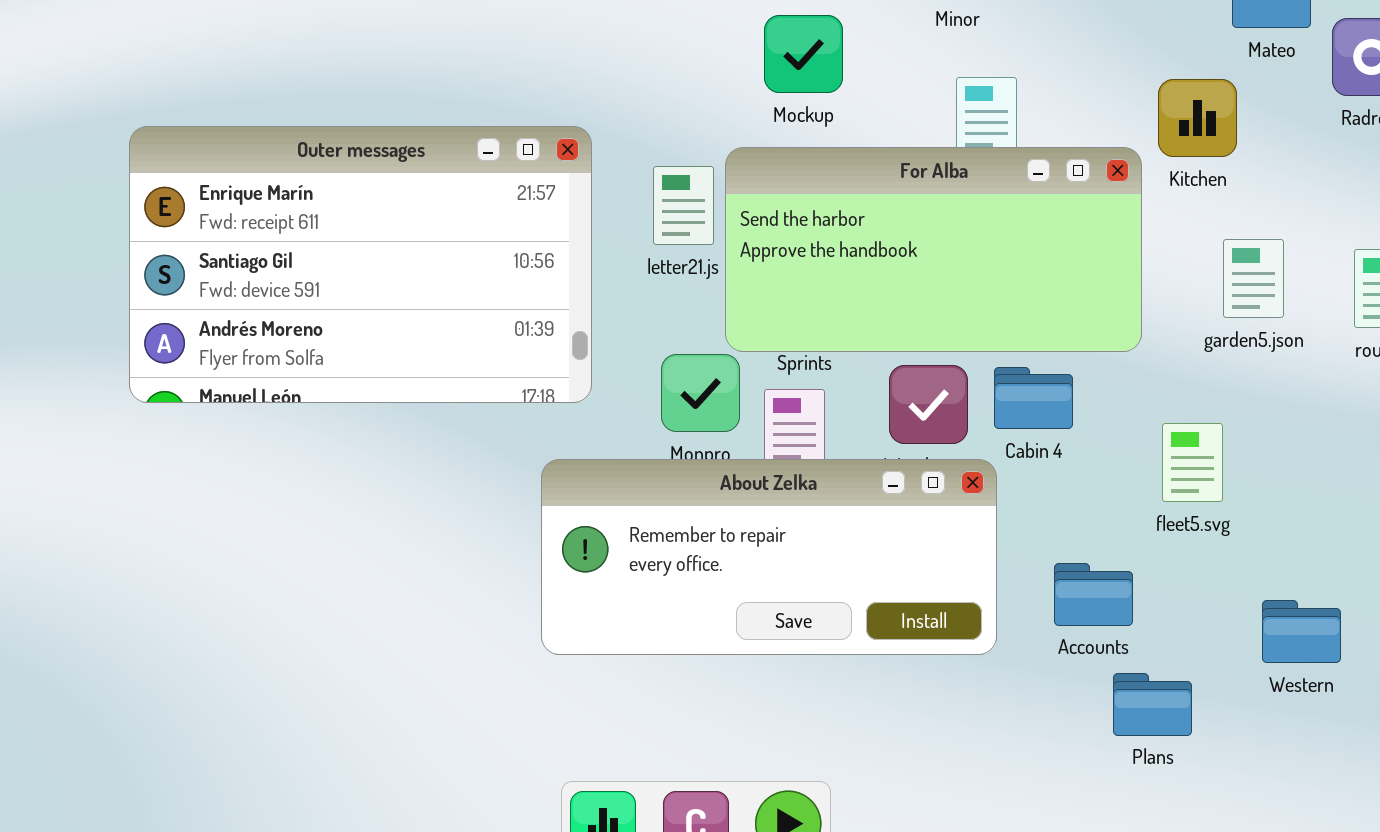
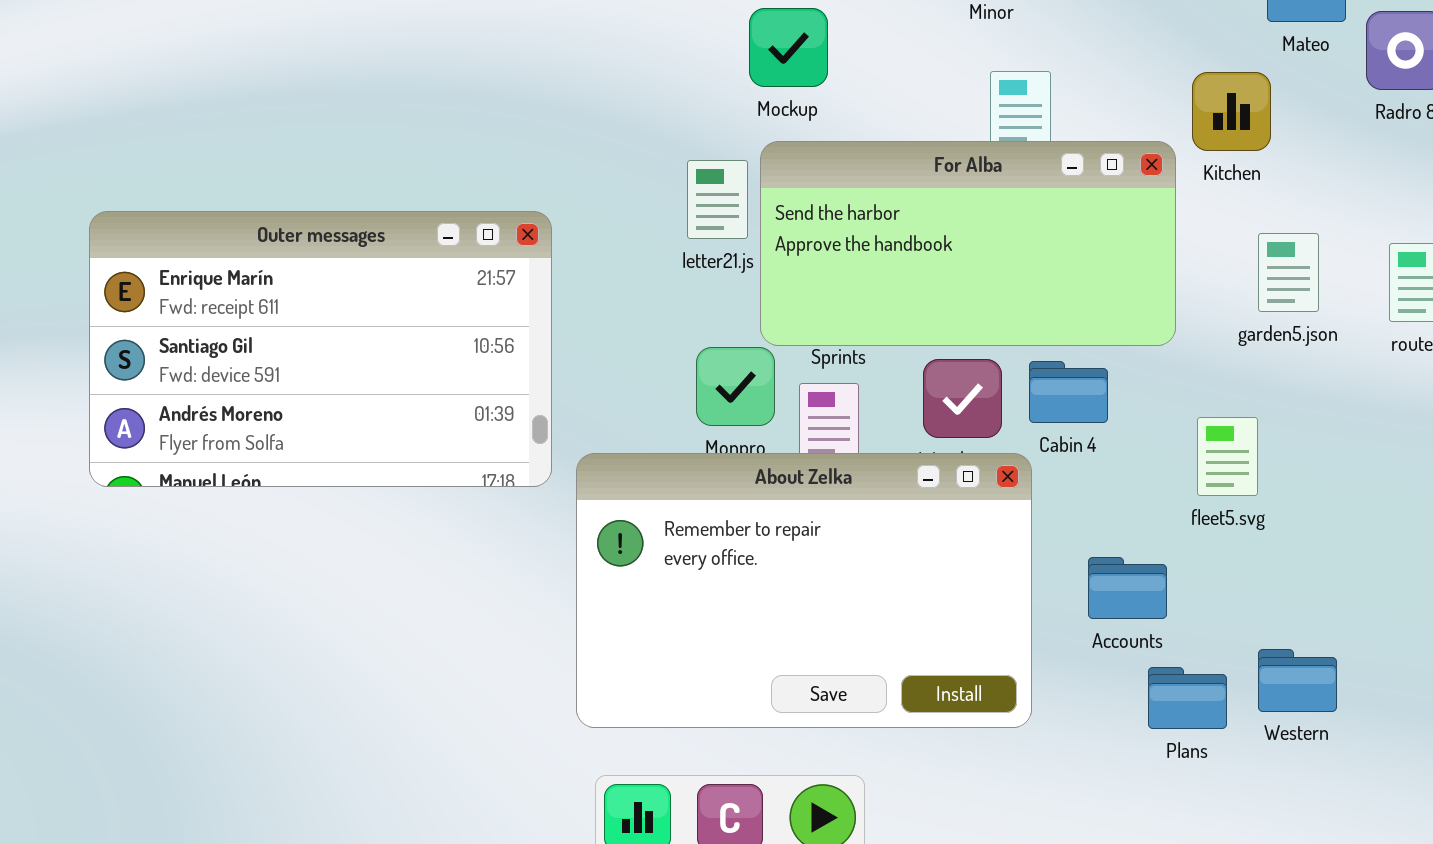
Mockup: [764,15,843,93] -> [749,8,828,87], moved
Outer messages: [129,126,592,403] -> [89,211,552,487], moved
About Zelka: [541,459,997,655] -> [576,453,1032,728], resized
Western: [1262,600,1341,663] -> [1258,649,1337,712], moved

